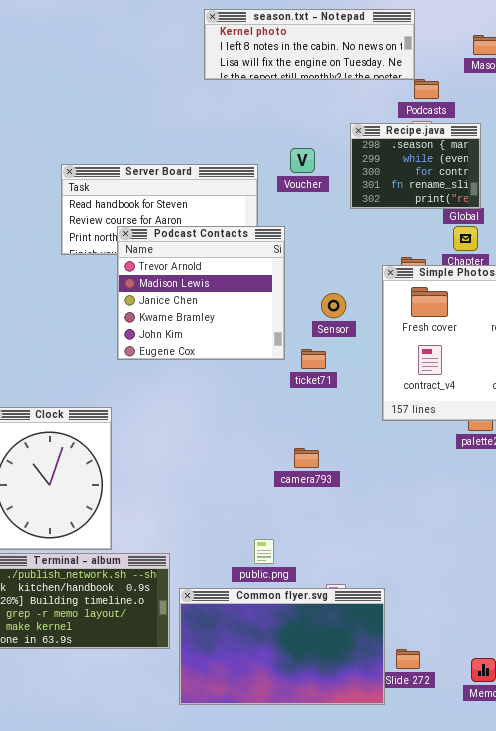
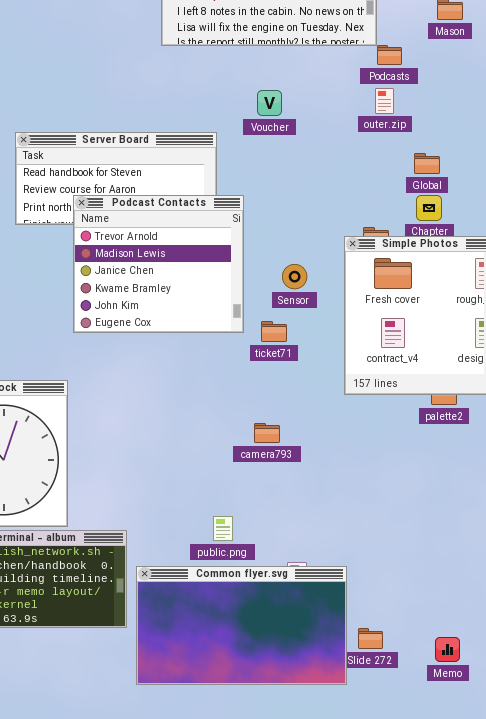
Recipe.java: [350,123,481,209] -> none, closed
Voucher: [290,148,315,173] -> [257,90,282,116], moved

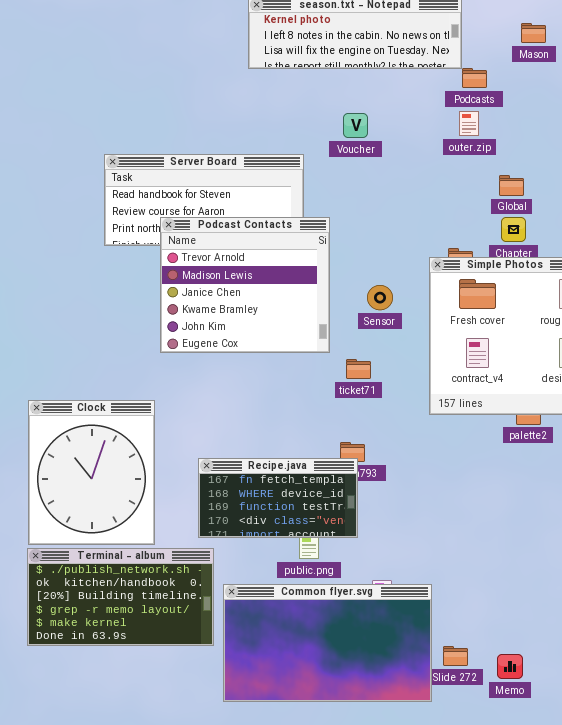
ticket71: [261,321,287,342] -> [346,359,371,379], moved
Recipe.java: none -> [198,458,358,538], opened
Memo: [435,637,460,662] -> [497,654,523,679], moved

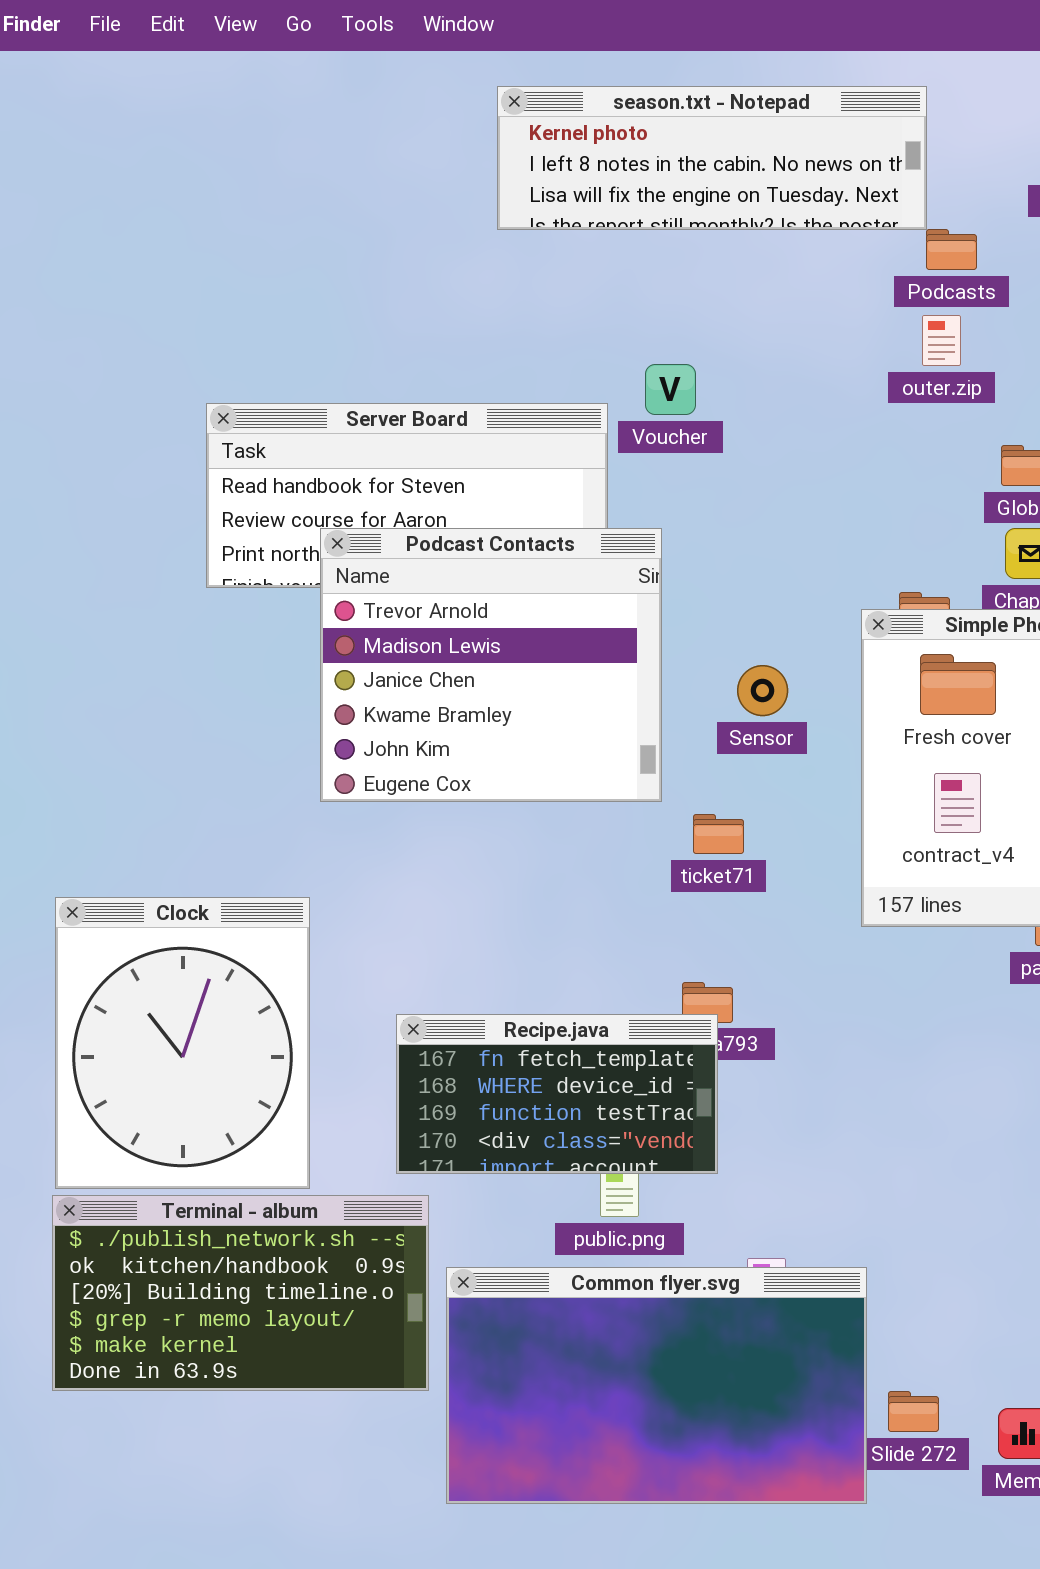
Voucher: [343,113,368,138] -> [645,364,696,415], moved

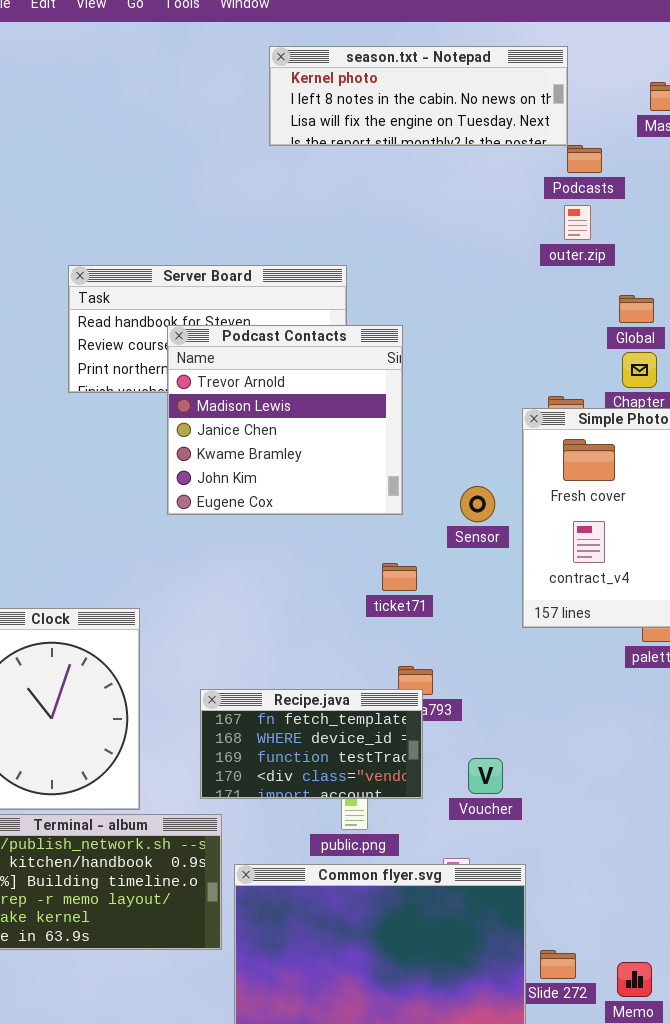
Voucher: [645,364,696,415] -> [468,758,503,794], moved
Podcast Contacts: [320,528,662,802] -> [167,325,403,515], moved
Sensor: [737,665,788,716] -> [460,486,495,522], moved
ticket71: [693,814,744,854] -> [382,563,417,591], moved

